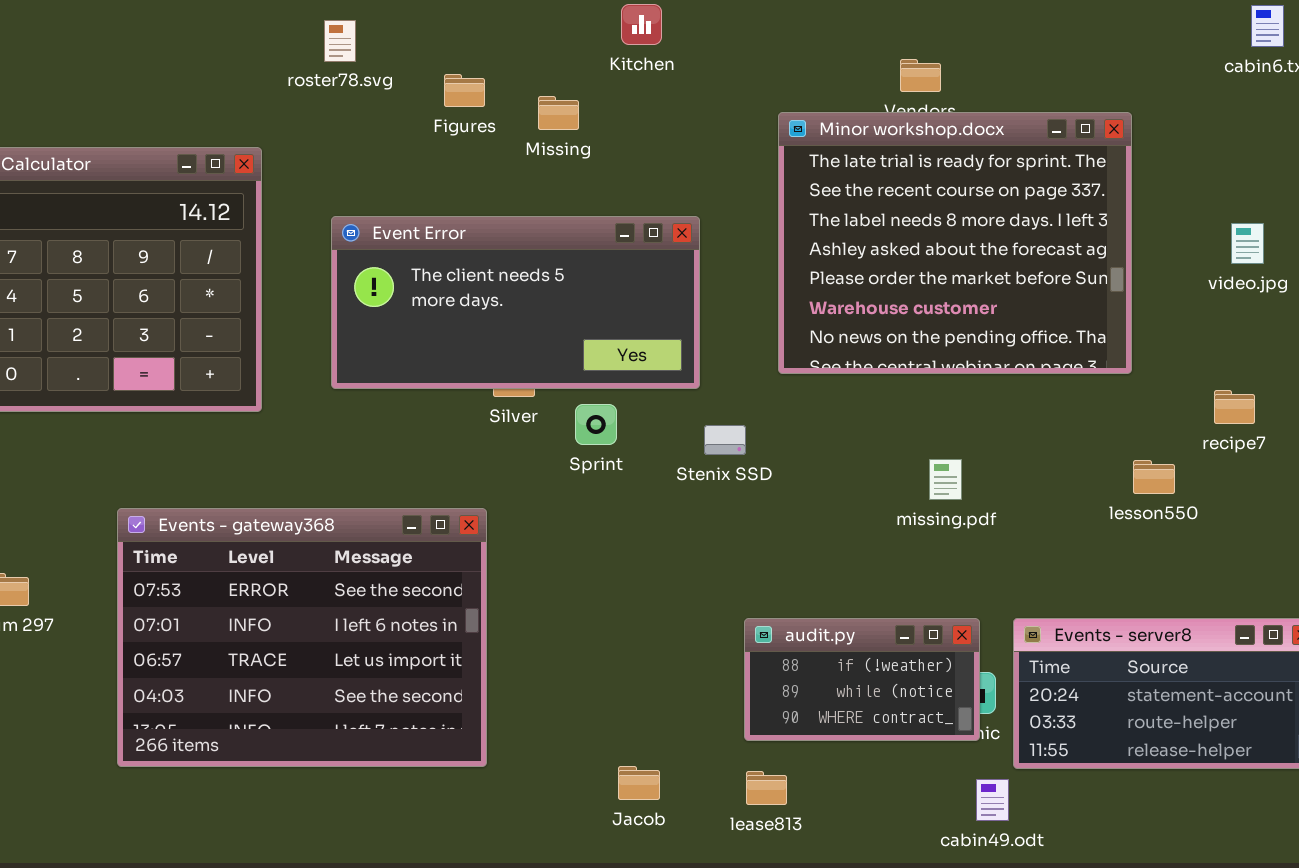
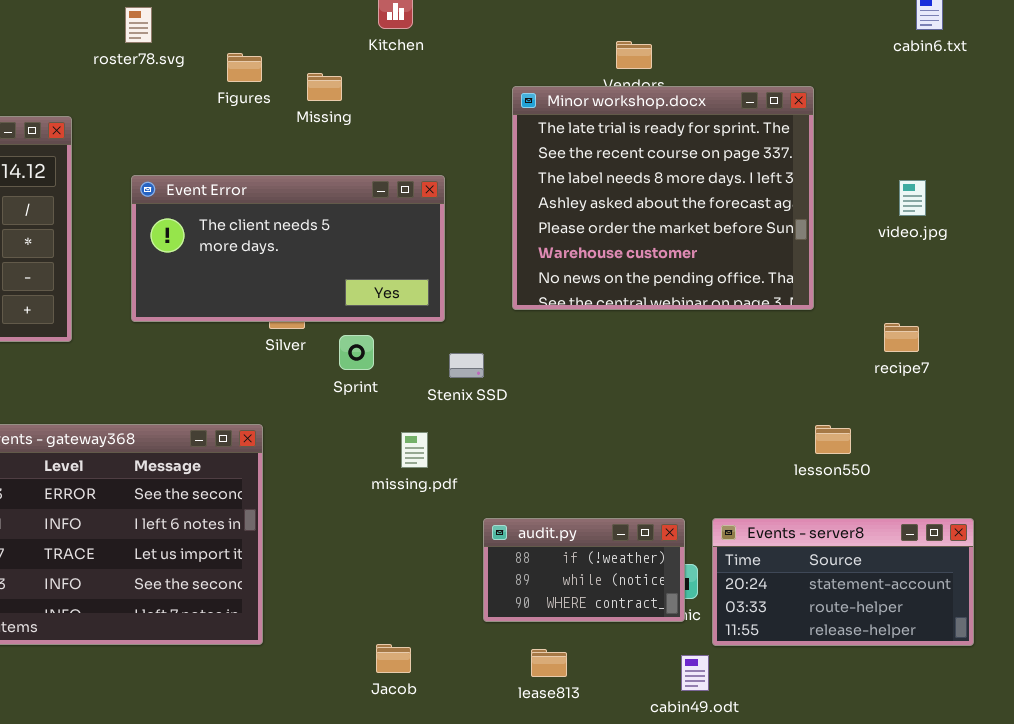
missing.pdf: [929,459,962,500] -> [401,432,428,468], moved
lesson550: [1133,460,1175,494] -> [815,425,851,454], moved
lease813: [746,771,787,805] -> [531,649,567,677], moved

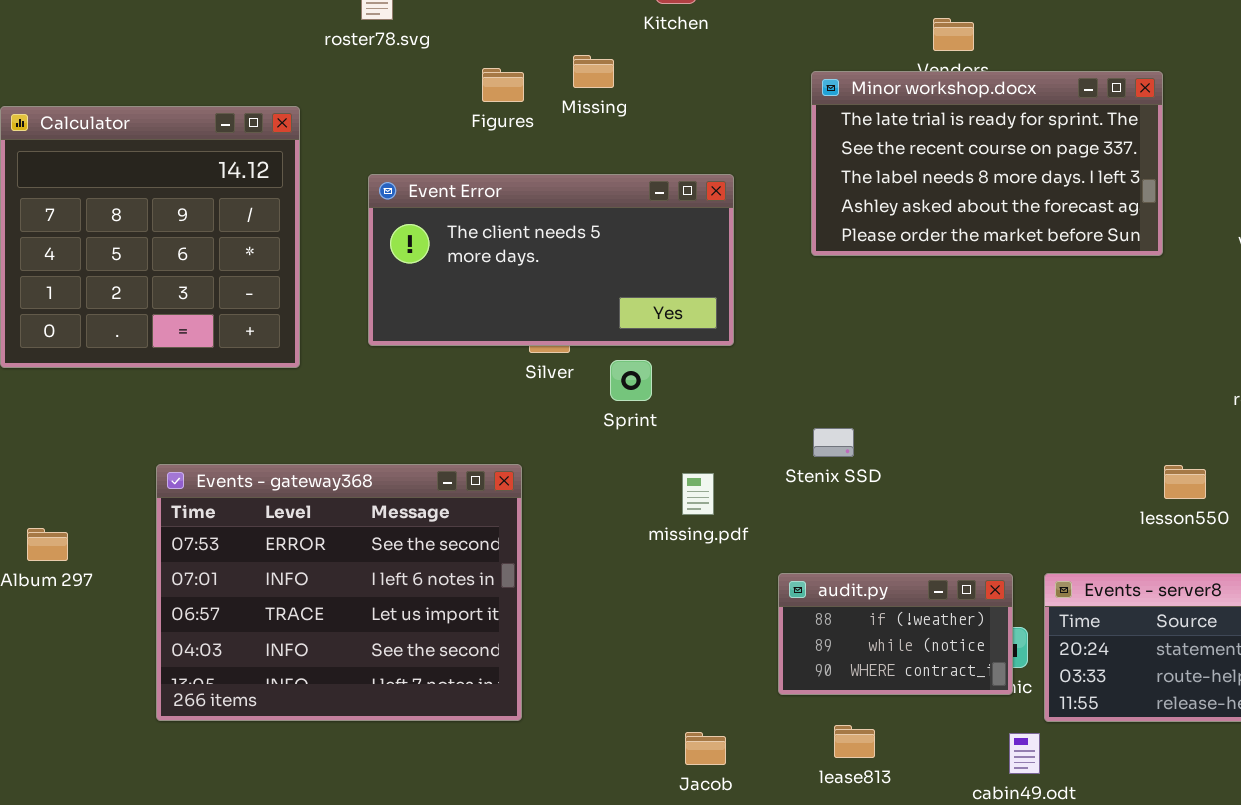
Figures: [227,53,262,82] -> [482,68,524,102], moved
Minor workshop.docx: [512,86,814,310] -> [811,71,1163,256], resized
Stenix SSD: [449,353,484,378] -> [813,428,854,457], moved
Jacob: [376,644,411,673] -> [685,732,726,765], moved

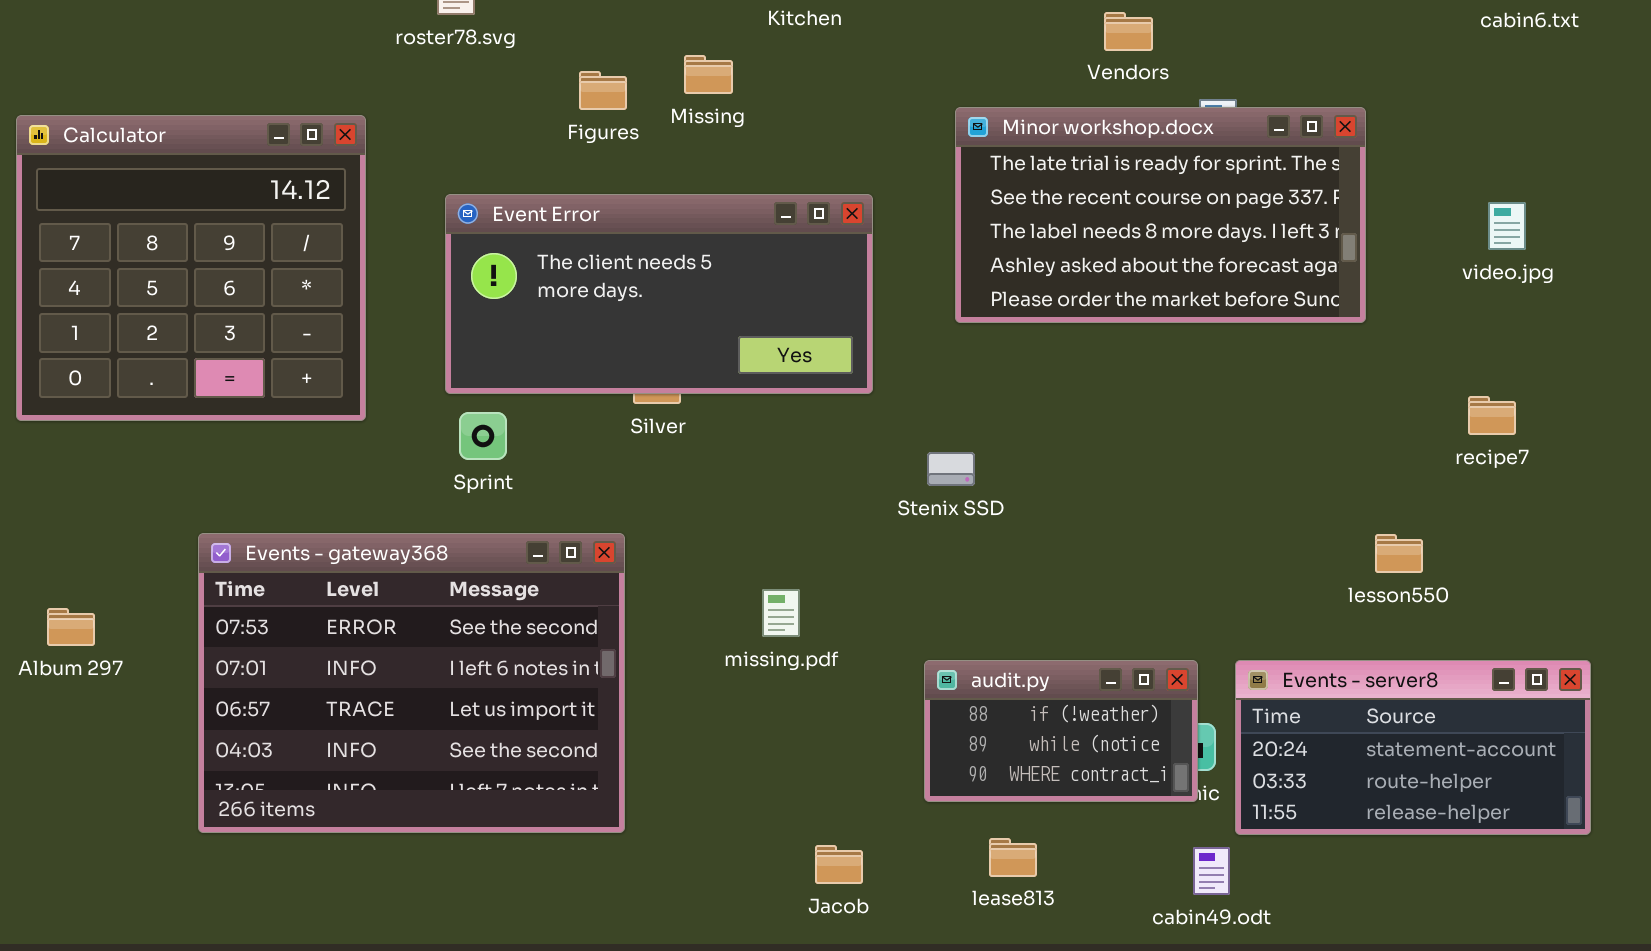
Minor workshop.docx: [811,71,1163,256] -> [955,107,1366,323], moved
Sprint: [610,360,652,401] -> [459,412,507,460], moved
Stenix SSD: [813,428,854,457] -> [927,452,975,486], moved
missing.pdf: [682,473,714,515] -> [762,589,800,637], moved

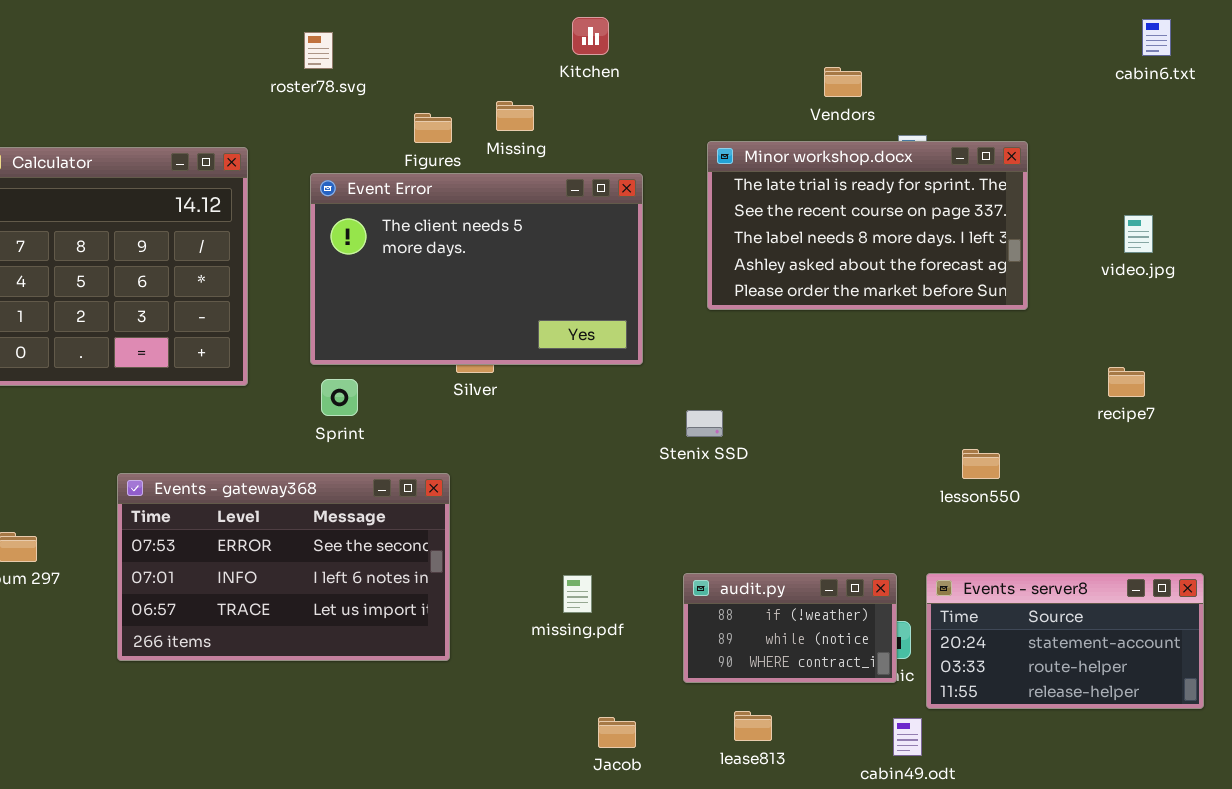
Event Error: [445,194,873,394] -> [310,173,643,365], resized
Events - gateway368: [198,533,625,833] -> [117,473,450,661], resized
lesson550: [1375,534,1423,573] -> [962,449,1000,479], moved
missing.pdf: [762,589,800,637] -> [563,575,592,613], moved

